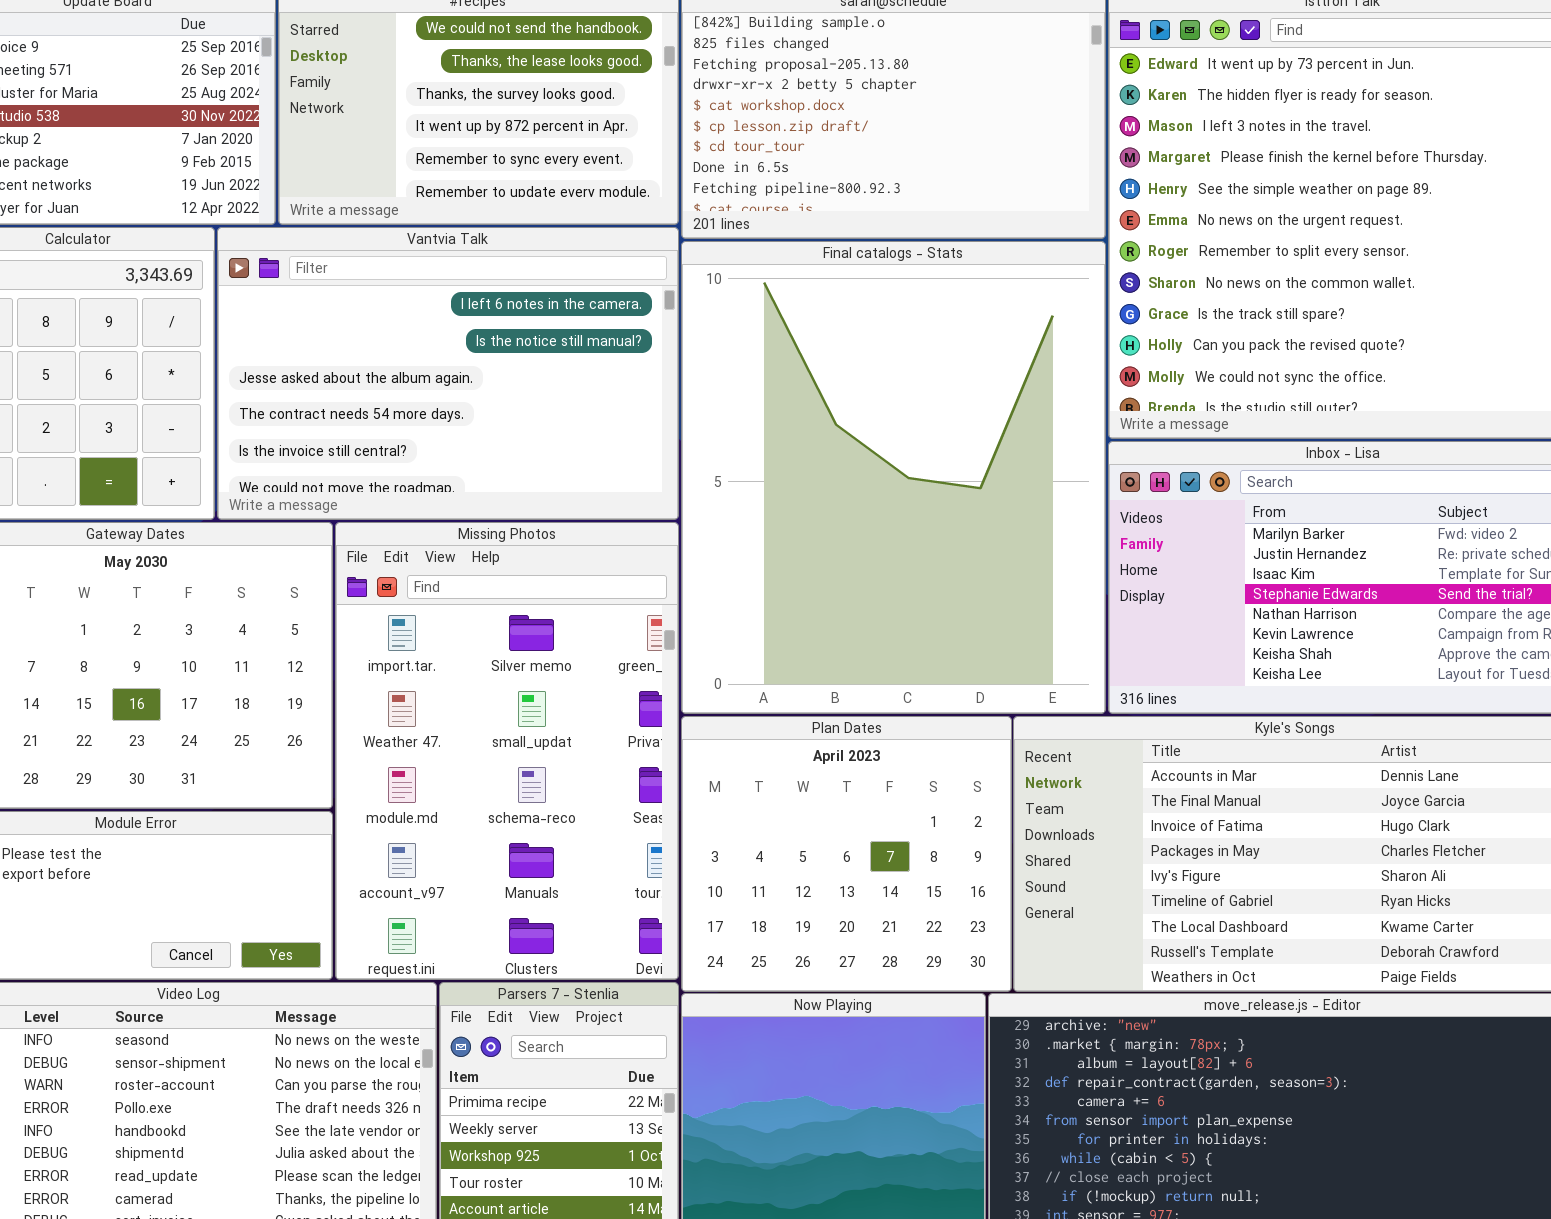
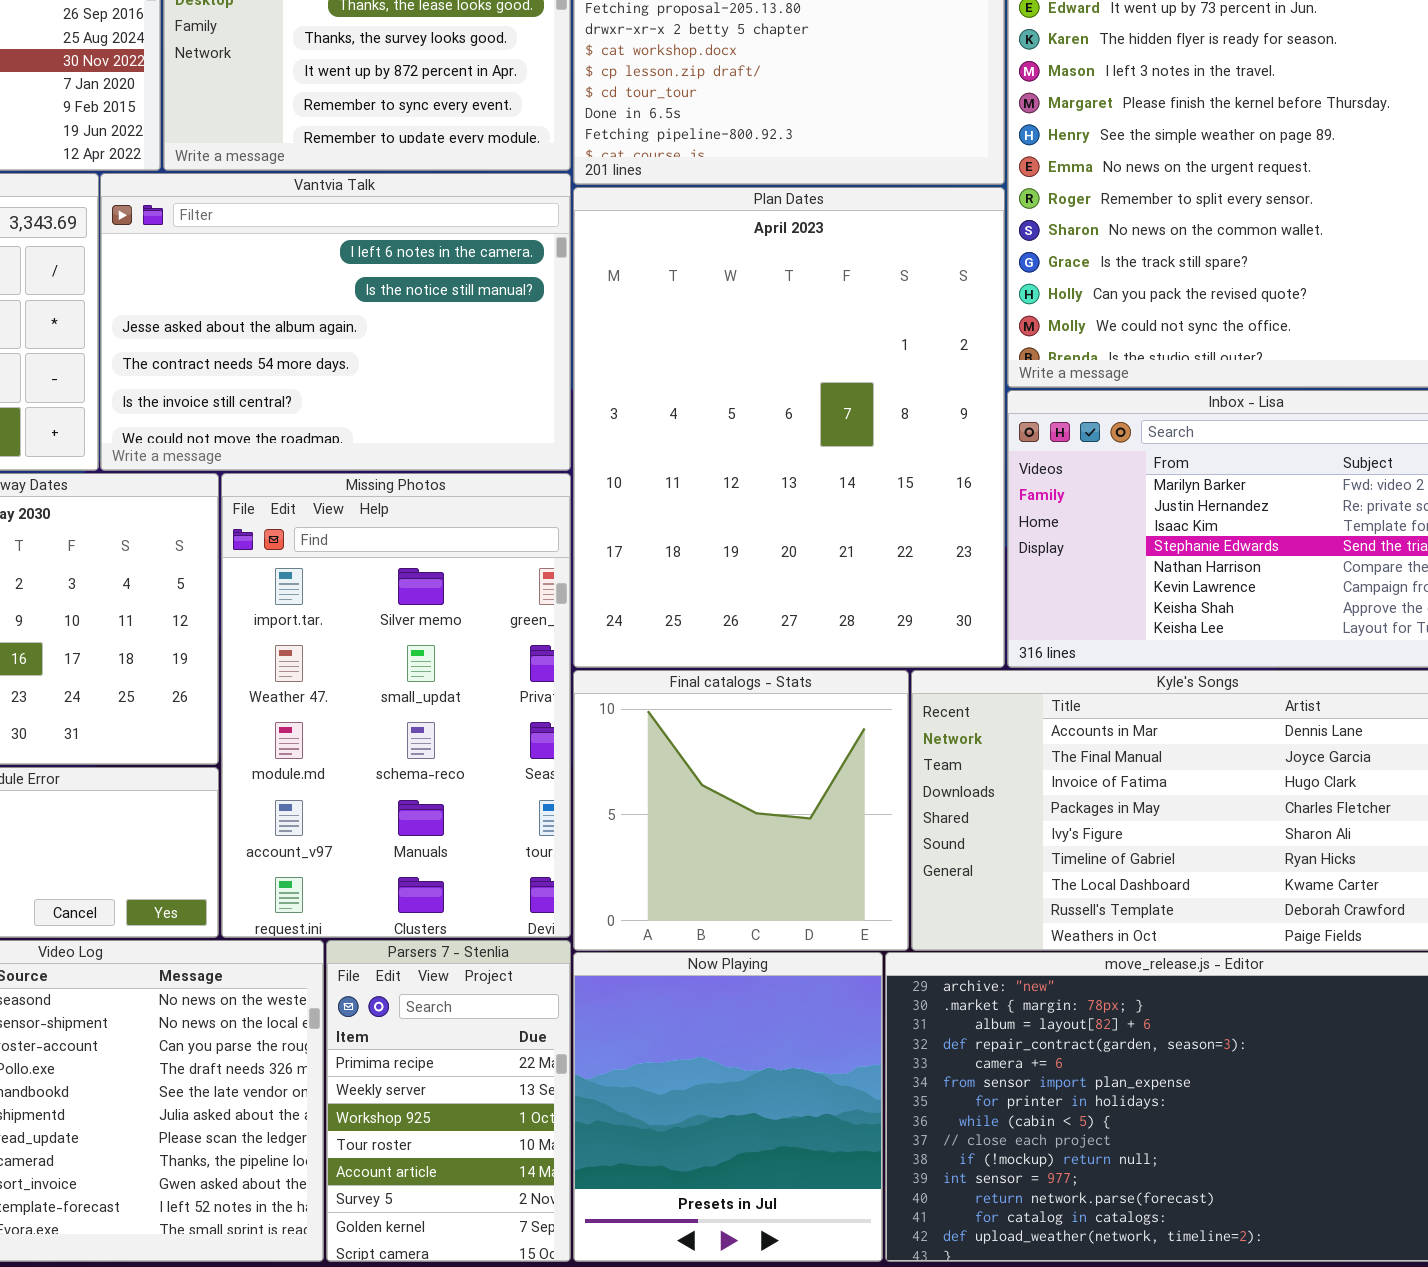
Final catalogs - Stats: [681,241,1106,714] -> [573,670,909,951], moved, resized
Plan Dates: [681,716,1012,992] -> [573,187,1005,668], moved, resized

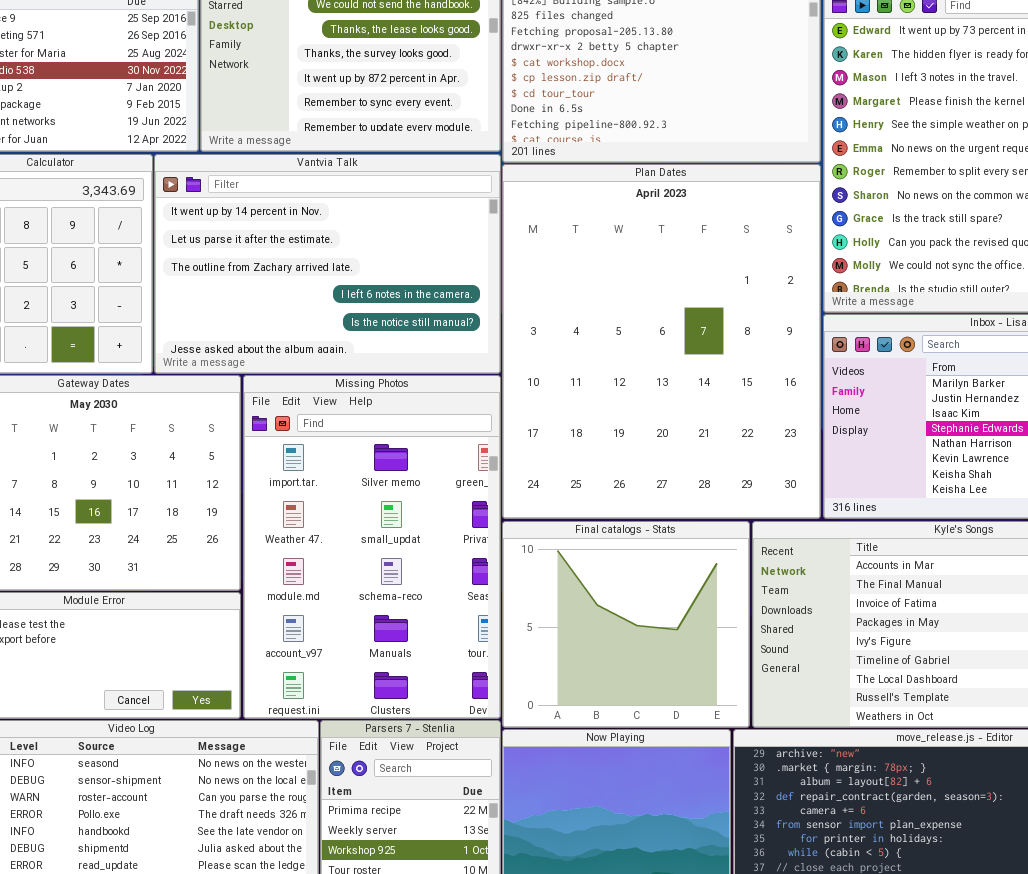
Vantvia Talk: [100,173,571,471] -> [154,154,501,374], scrolled up 3 rows

